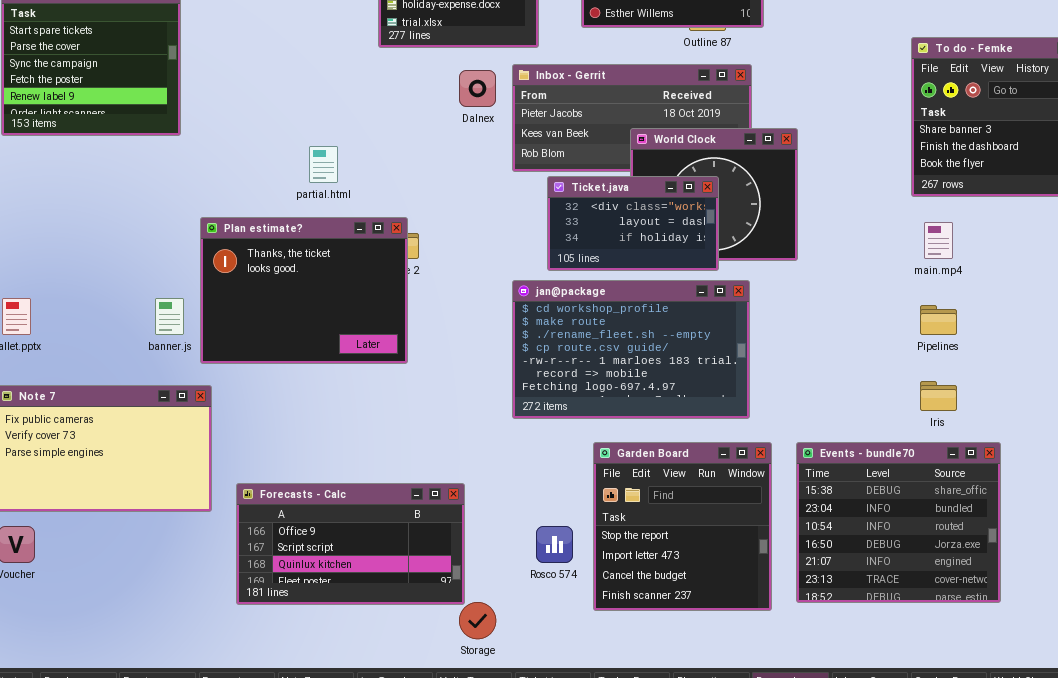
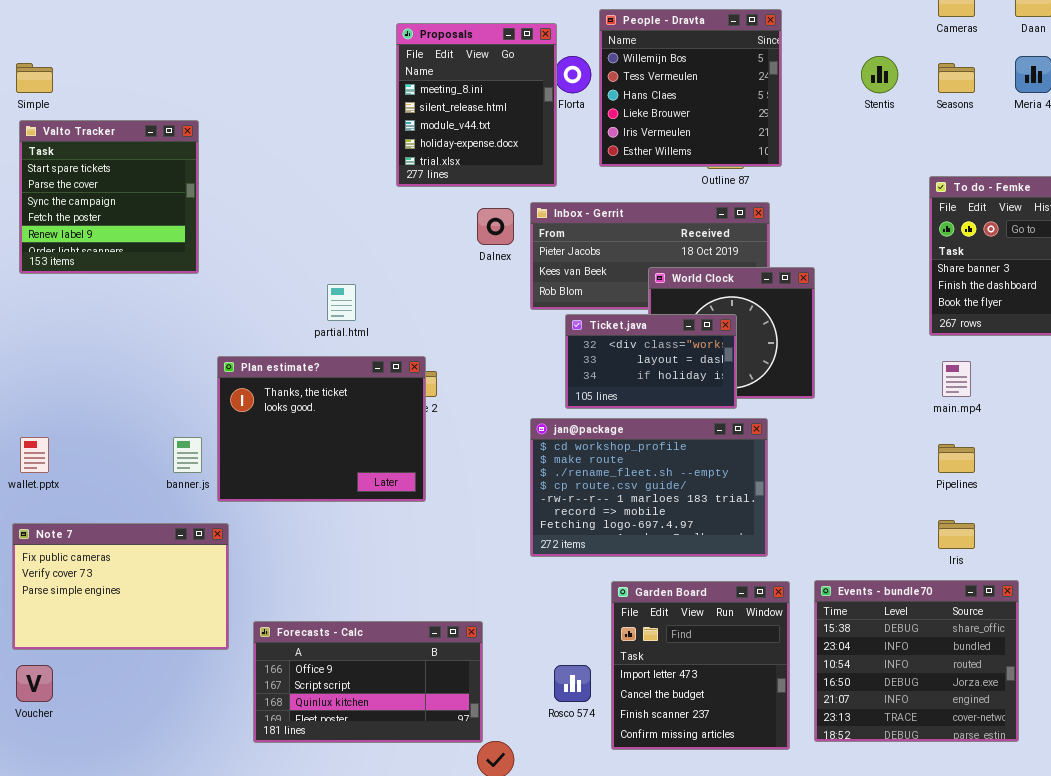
Garden Board: [593,442,772,611] -> [611,581,790,750], scrolled down 1 row

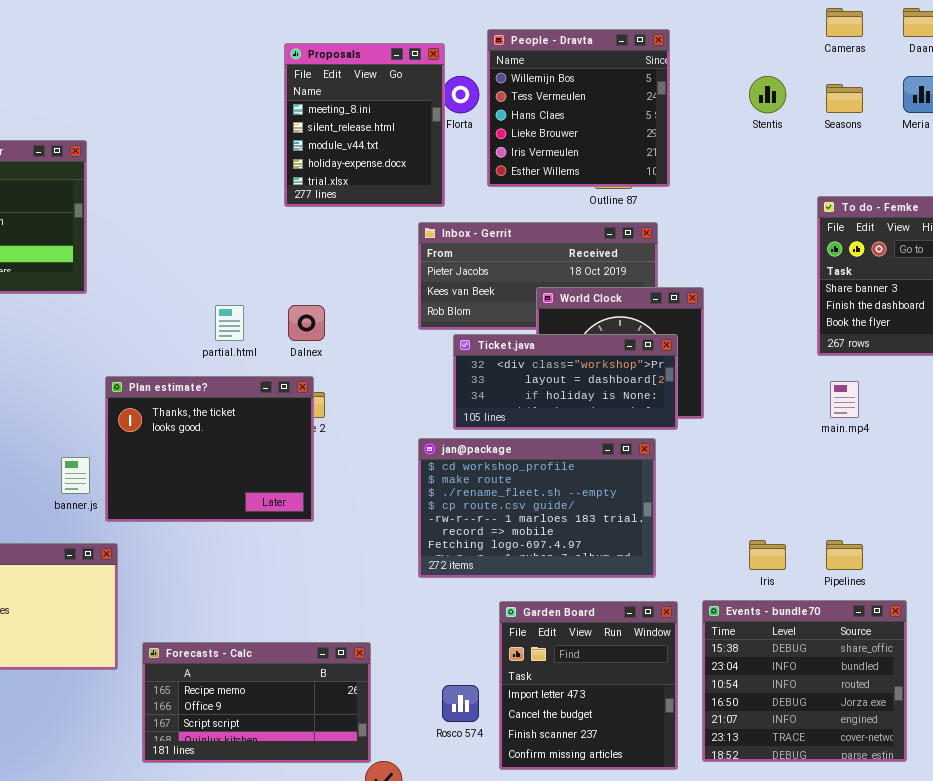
Dalnex: [477,208,514,245] -> [288,305,325,341], moved
Ticket.java: [565,314,737,409] -> [453,334,678,430], resized
Pipelines: [938,444,975,473] -> [826,540,863,570], moved
Iris: [938,520,975,549] -> [749,540,786,570], moved
Forecasts - Calc: [253,621,483,743] -> [142,642,371,763], scrolled up 1 row

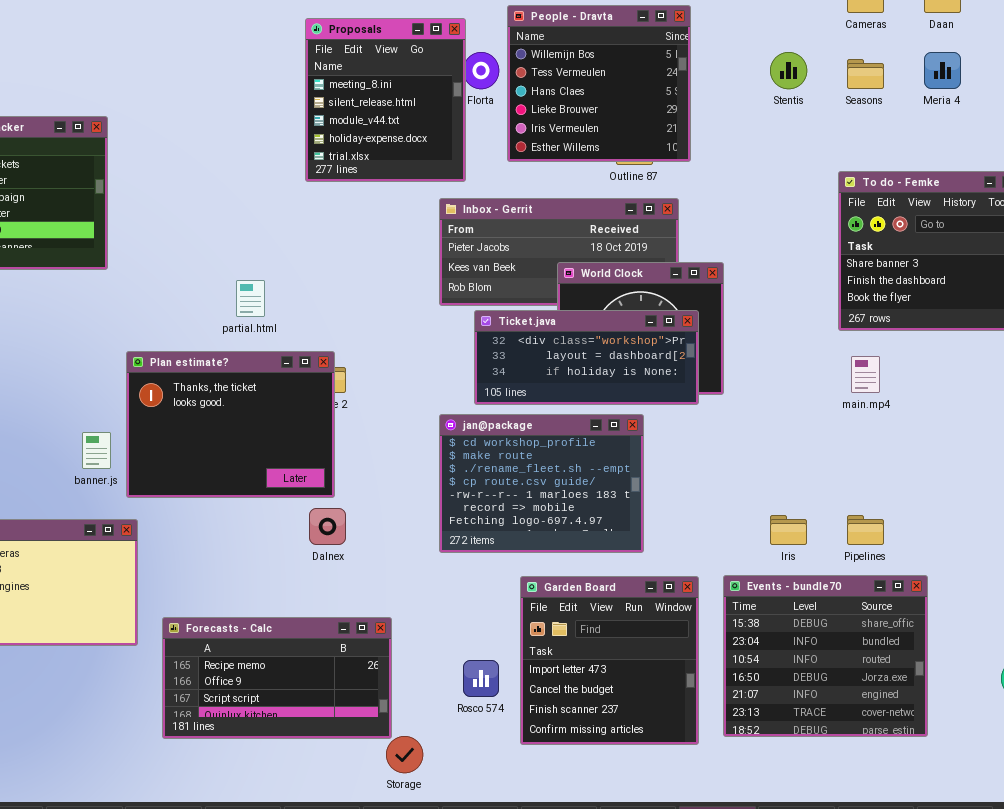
Dalnex: [288,305,325,341] -> [309,508,346,545], moved
jan@package: [418,438,656,578] -> [439,414,644,553], resized

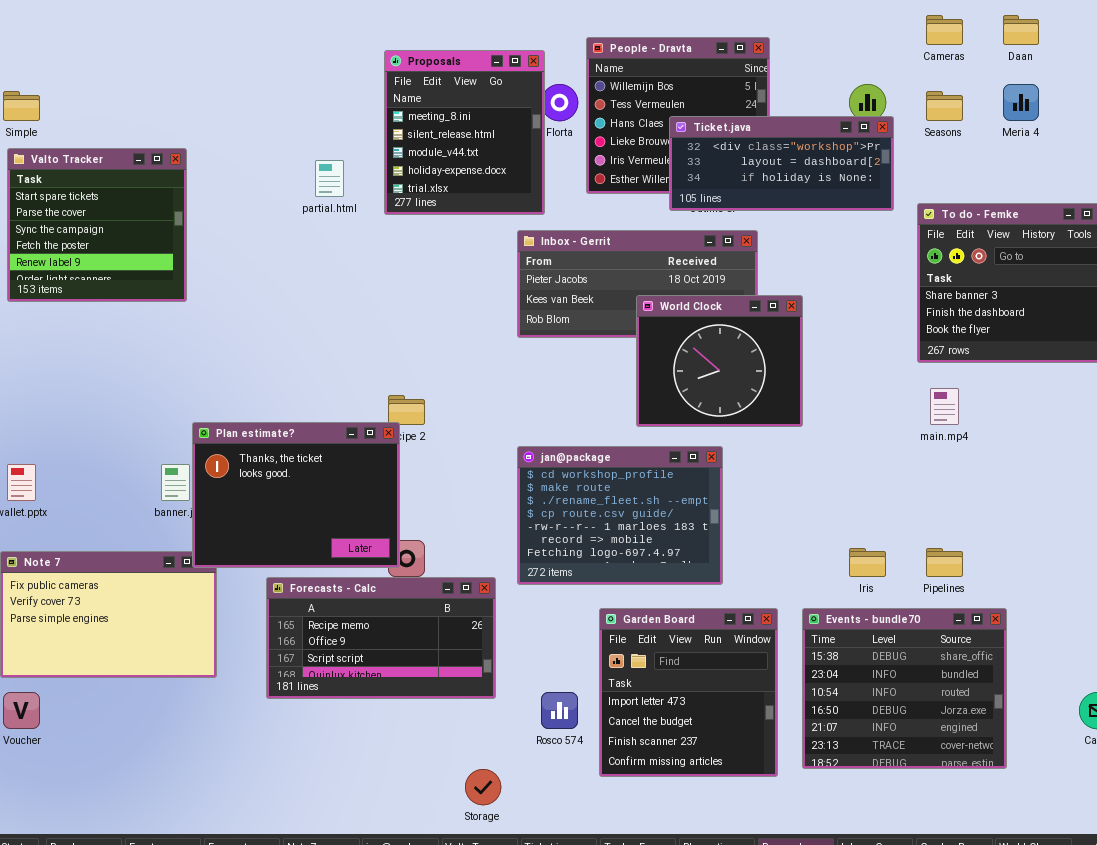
partial.html: [236,280,265,317] -> [315,160,344,197], moved
Ticket.java: [474,310,699,405] -> [669,116,894,211], moved
Plan estimate?: [126,351,335,498] -> [192,422,400,568], moved
Forecasts - Calc: [162,617,392,739] -> [266,577,496,699], moved

